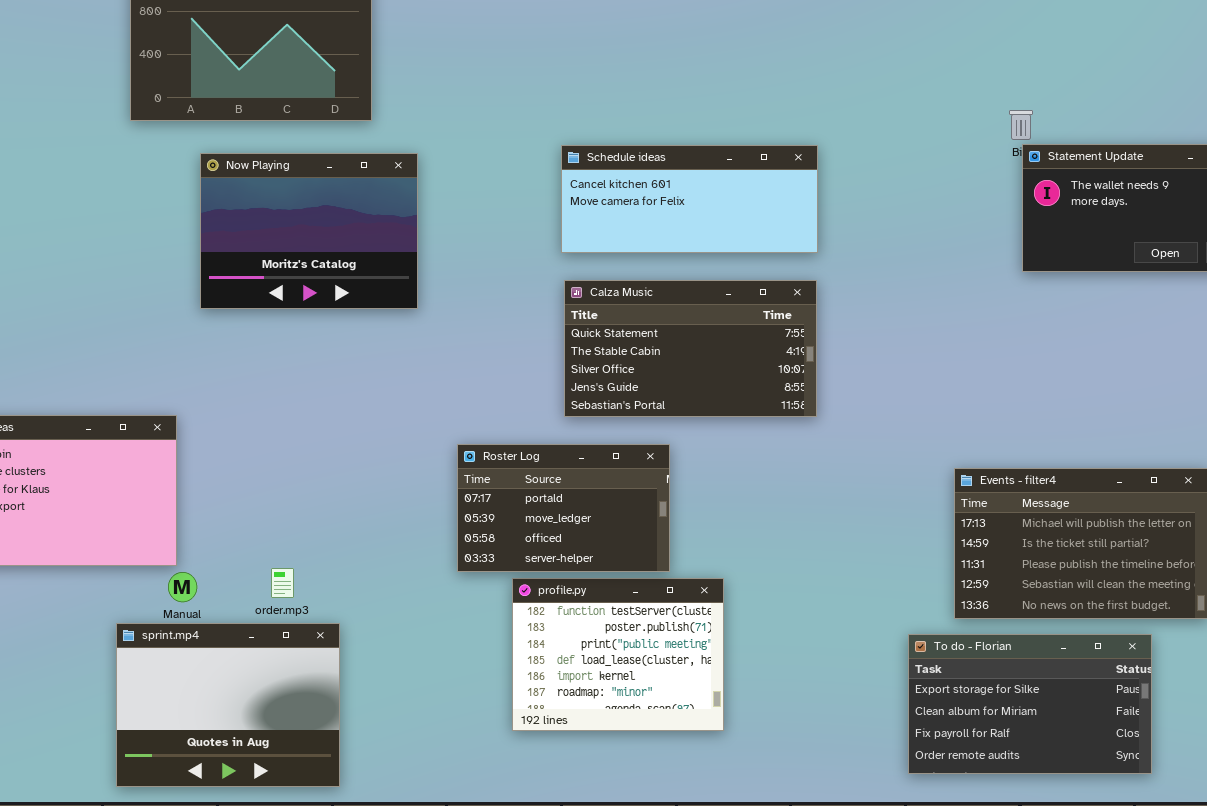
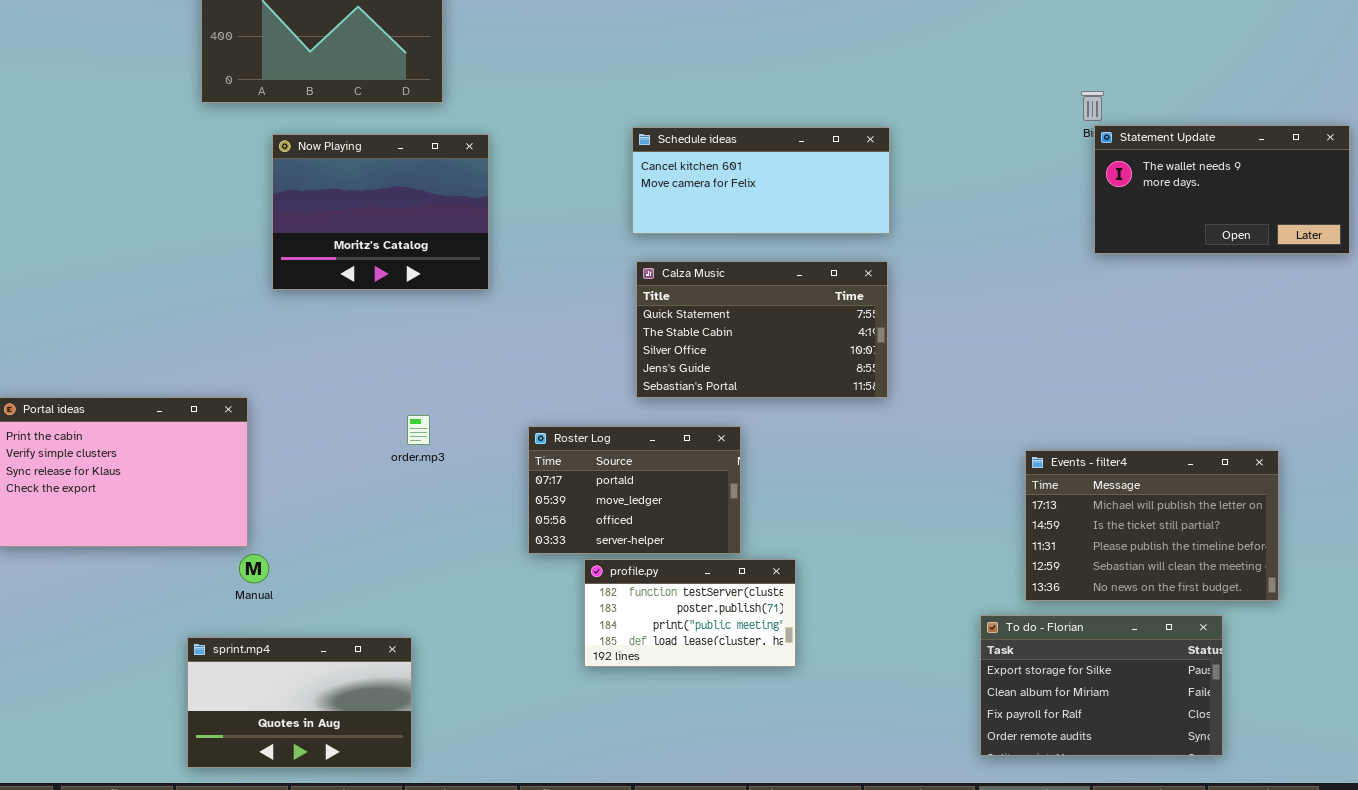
order.mp3: [271,568,294,598] -> [407,415,430,445], moved
profile.py: [512,578,724,731] -> [584,559,796,667], resized
sprint.mp4: [116,623,340,787] -> [187,637,412,768], resized

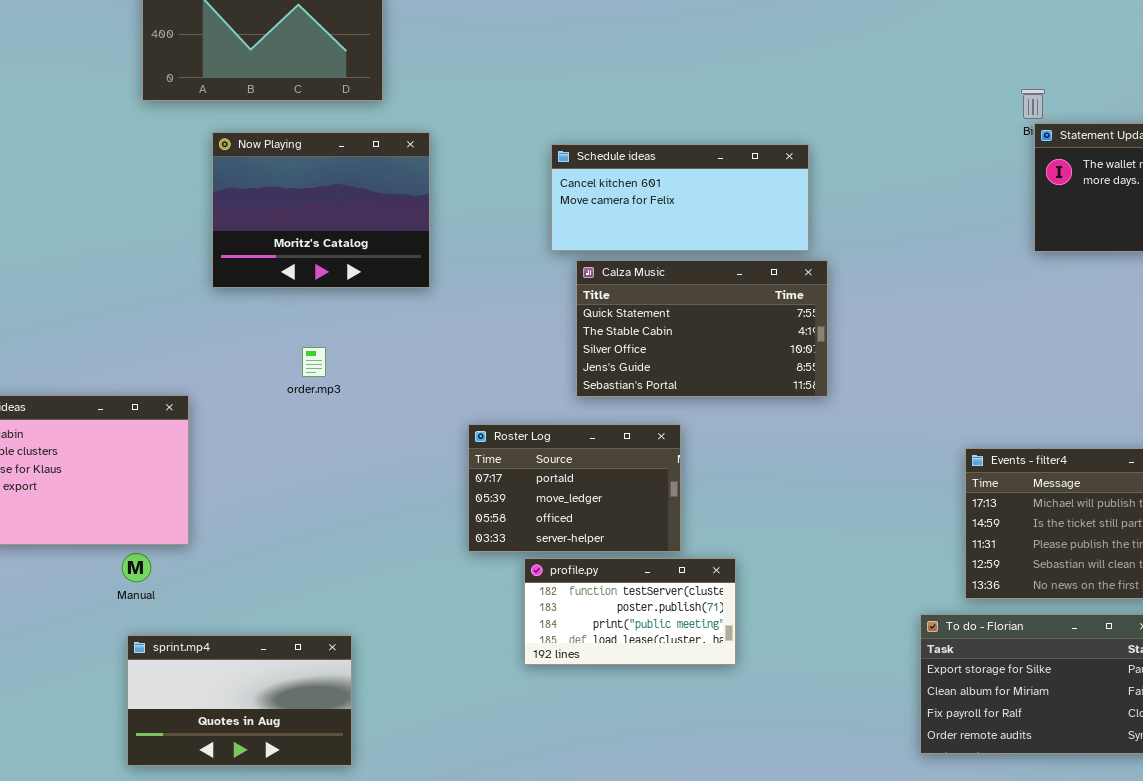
Schedule ideas: [632,127,890,234] -> [551,144,809,251], moved
order.mp3: [407,415,430,445] -> [302,347,326,377], moved
Manual: [239,554,269,583] -> [122,553,151,582], moved

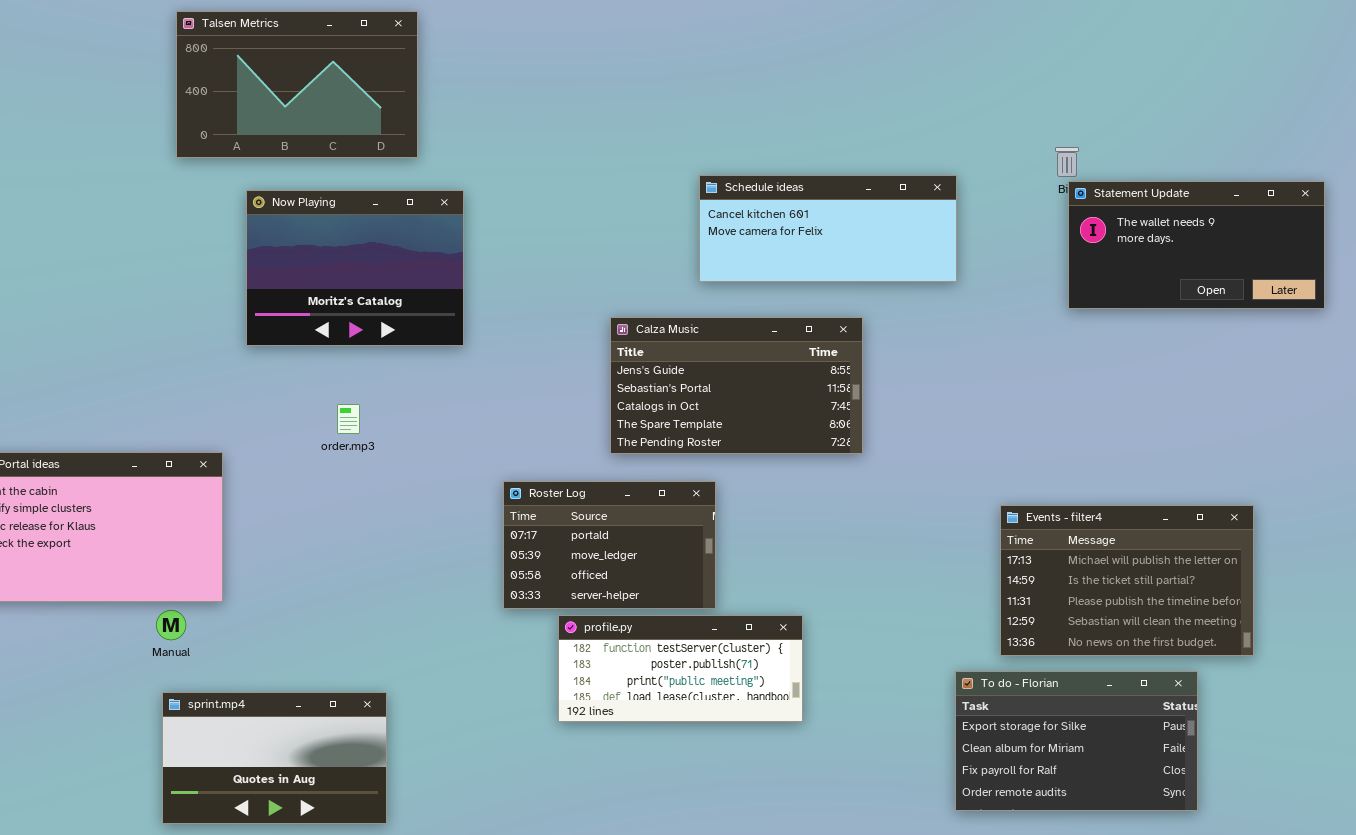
Schedule ideas: [551,144,809,251] -> [699,175,957,282], moved
Calza Music: [576,260,828,397] -> [610,317,863,454], scrolled down 3 rows
profile.py: [524,558,736,665] -> [558,615,803,722], resized

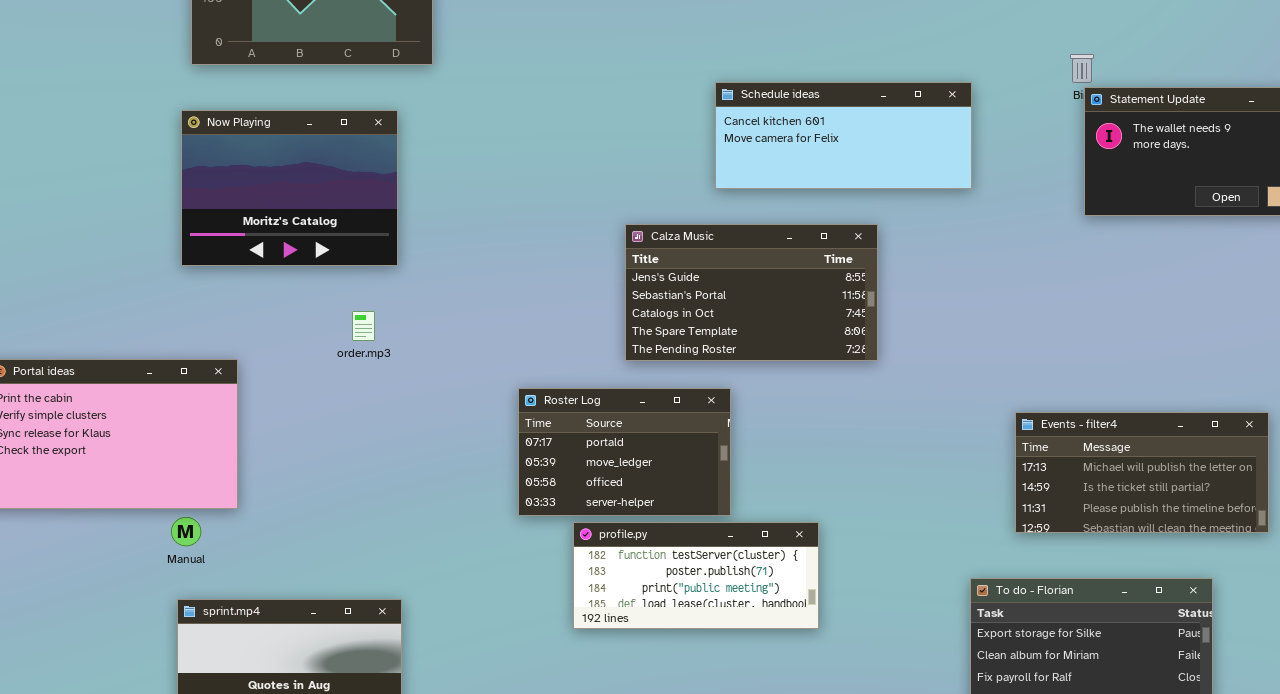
Now Playing: [246,190,464,346] -> [181,110,398,266], moved
Events - filter4: [1000,505,1254,656] -> [1015,412,1269,533], resized

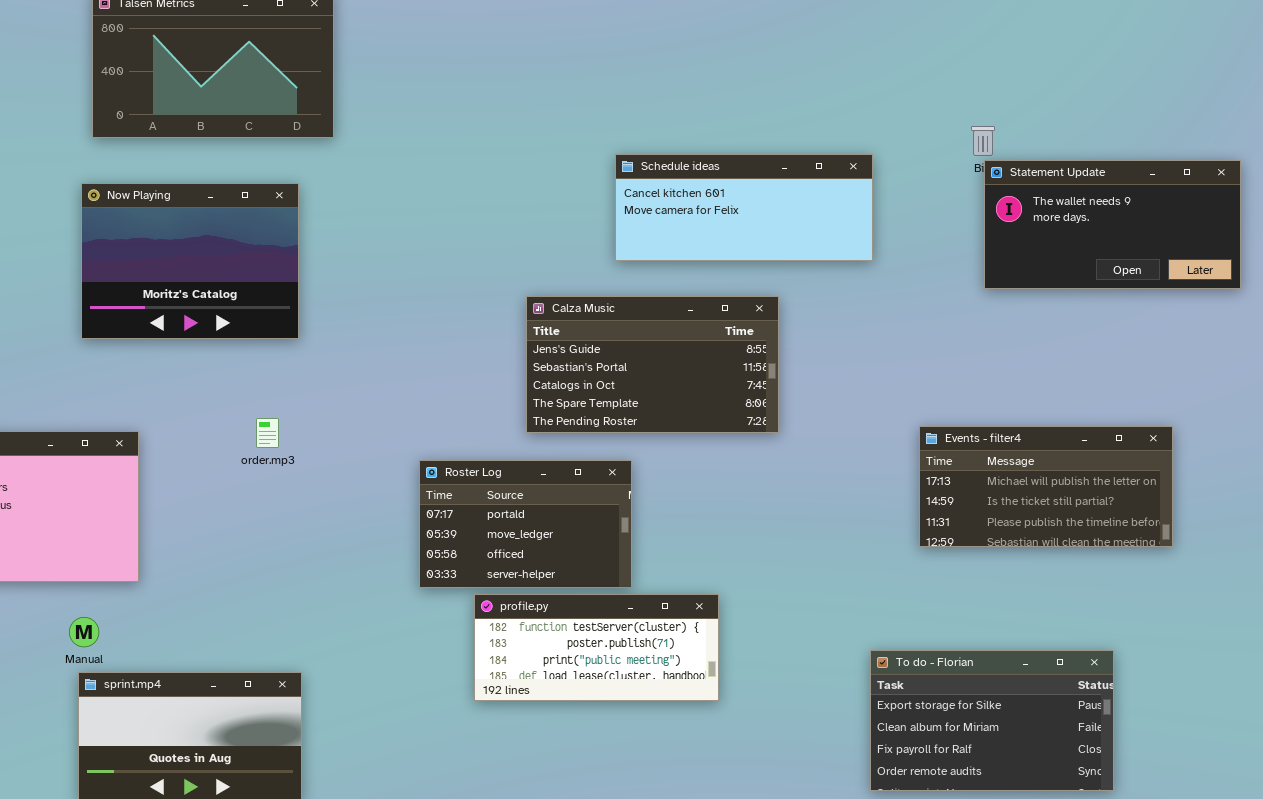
order.mp3: [352,311,375,341] -> [256,418,279,448], moved
Events - filter4: [1015,412,1269,533] -> [919,426,1173,547], moved
Manual: [171,517,201,546] -> [69,617,99,647], moved

